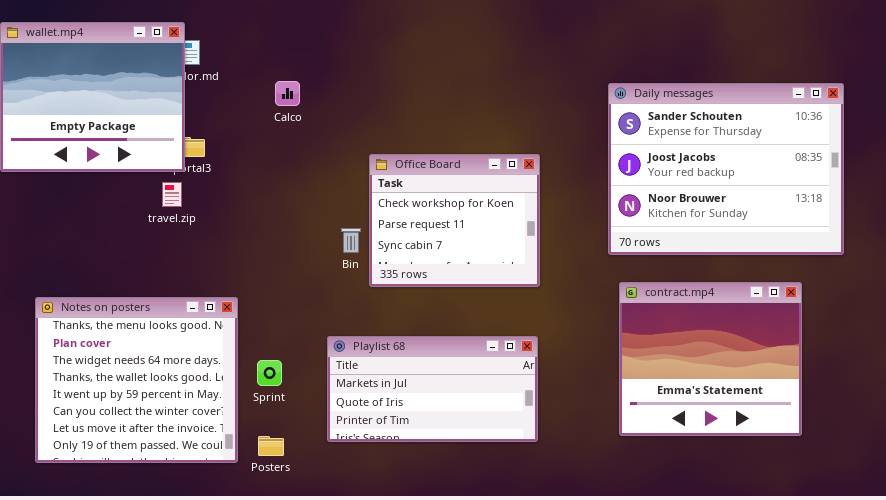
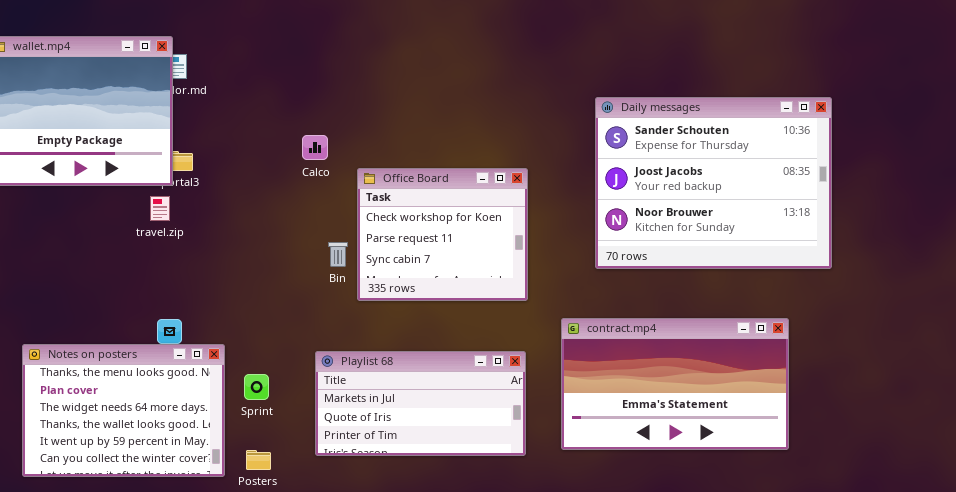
Calco: [275,81,300,106] -> [302,135,328,160], moved
contract.mp4: [619,282,802,436] -> [561,318,789,450], resized
Notes on posters: [35,297,238,463] -> [22,344,225,477], resized

